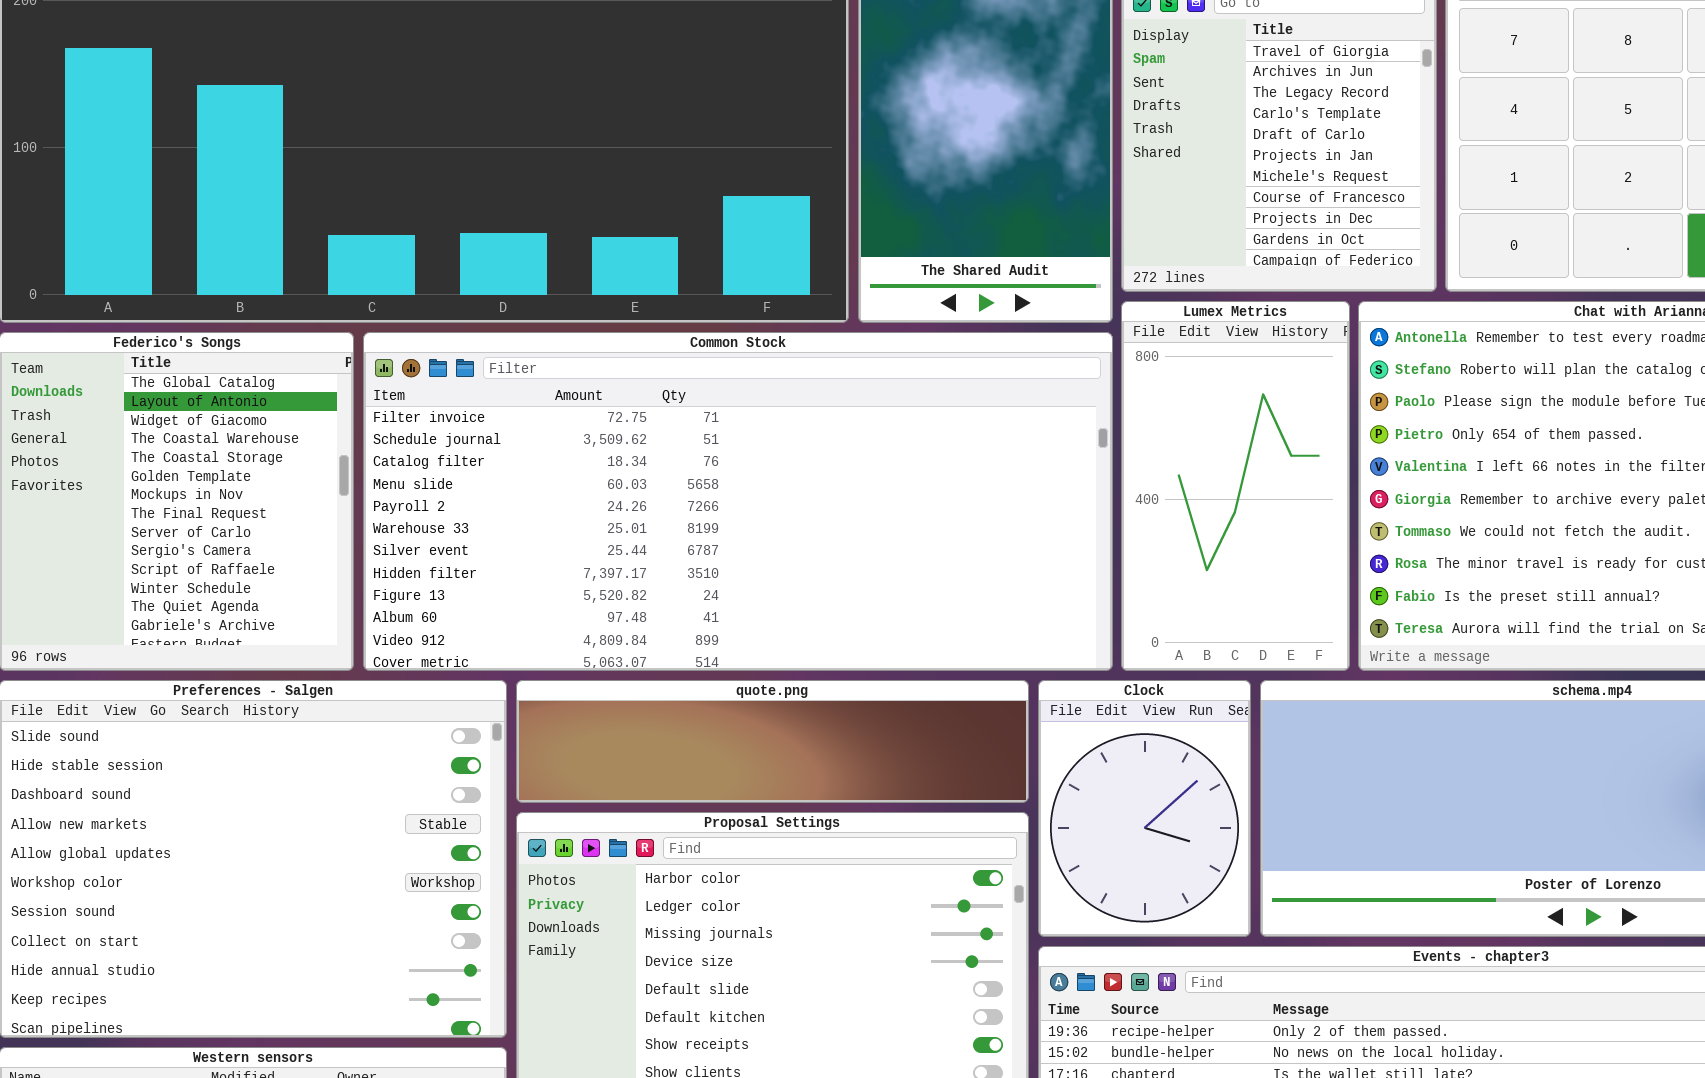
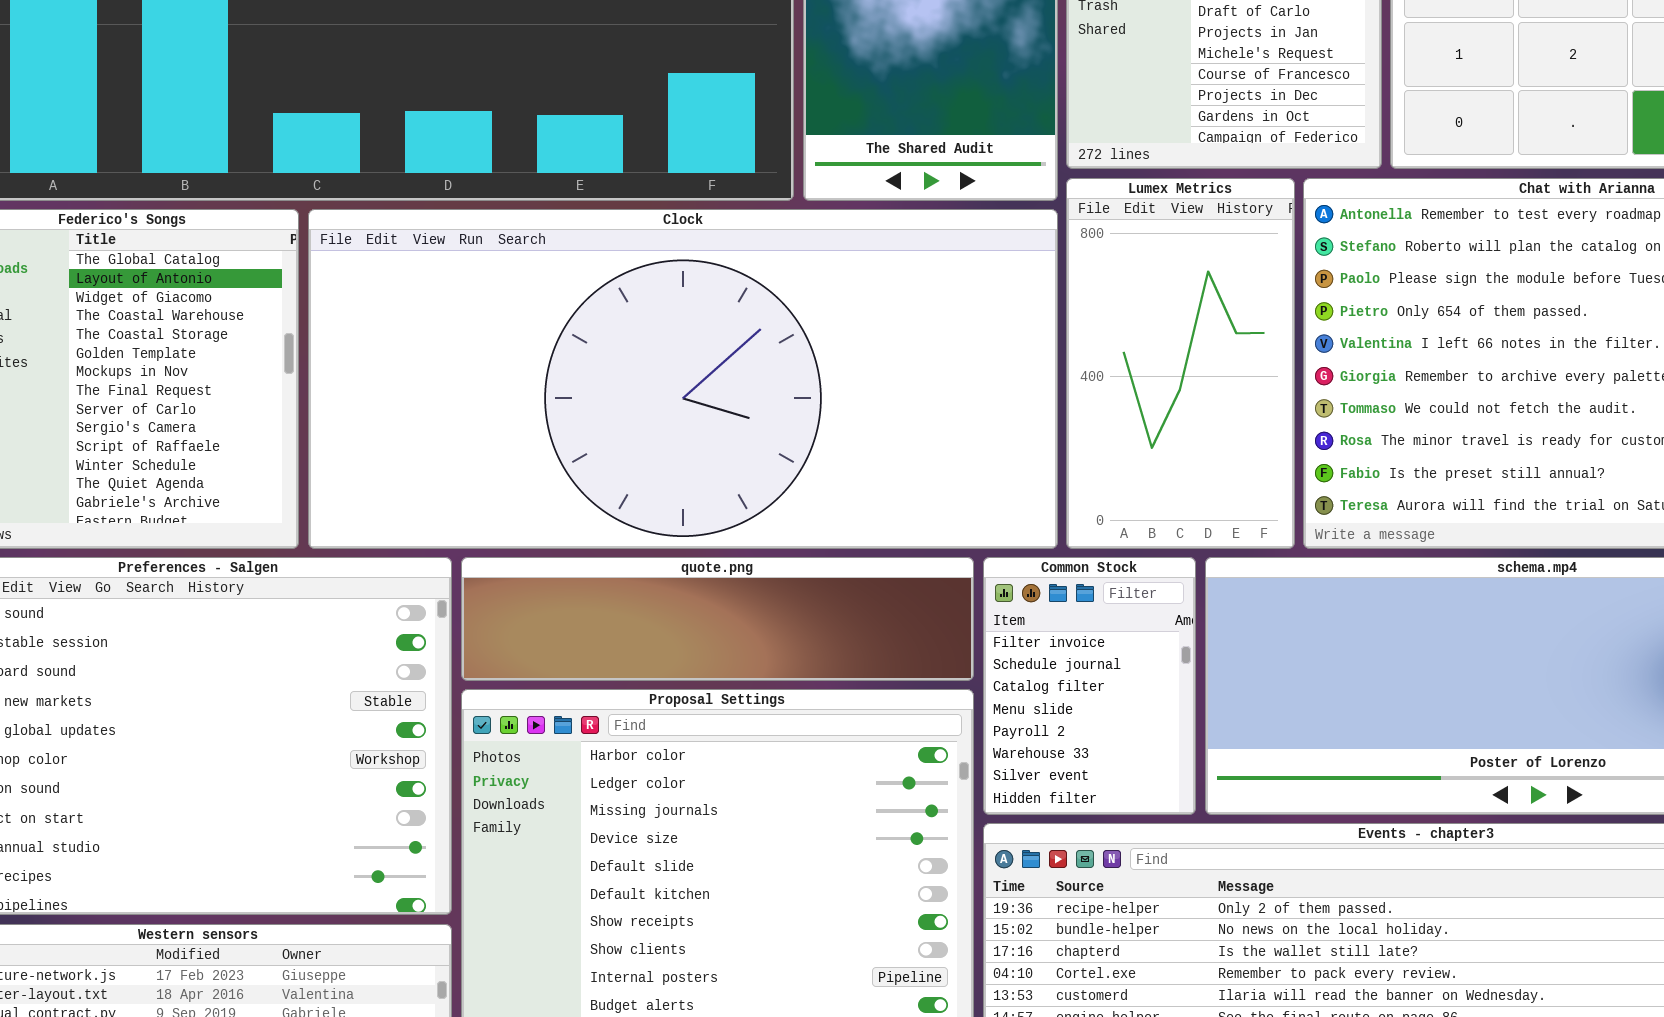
Common Stock: [363,332,1113,671] -> [983,557,1196,815], moved, resized
Clock: [1038,680,1251,937] -> [308,209,1058,549], moved, resized

